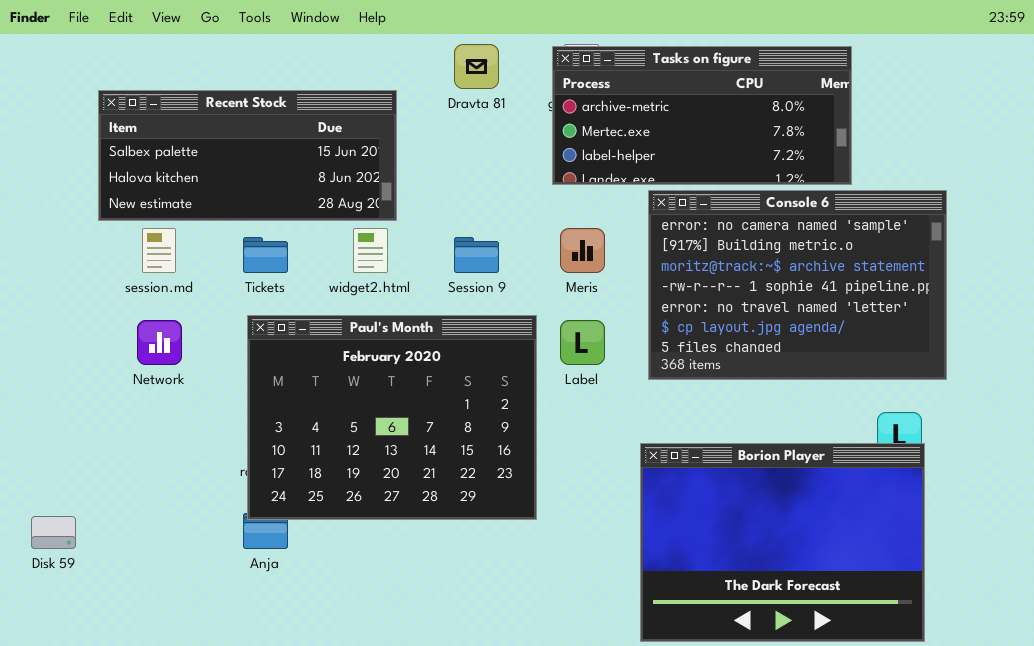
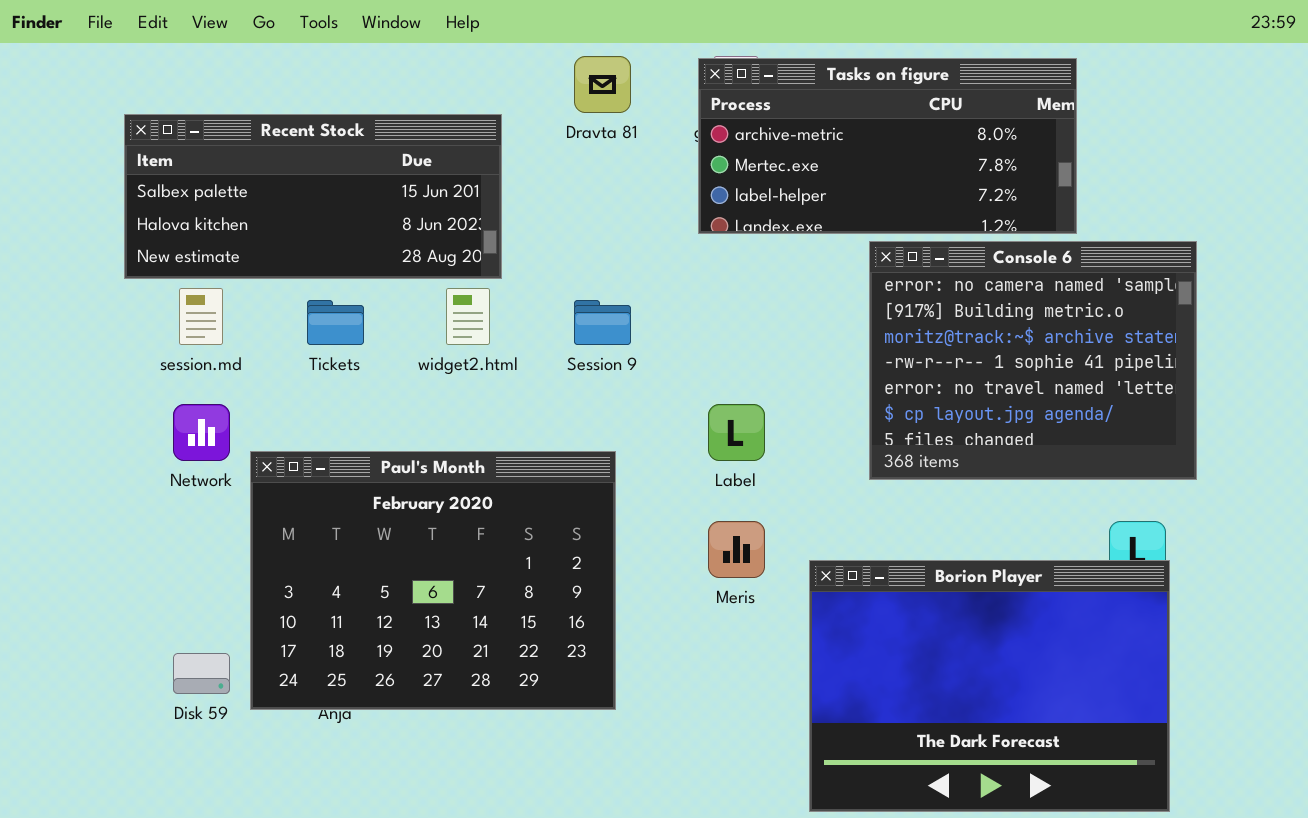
Console 6: [648,190,947,380] -> [869,241,1197,480], resized
Meris: [560,228,605,273] -> [708,521,765,578], moved
Paul's Month: [247,315,537,520] -> [250,451,616,710], moved
Disk 59: [31,516,76,549] -> [173,653,230,694], moved

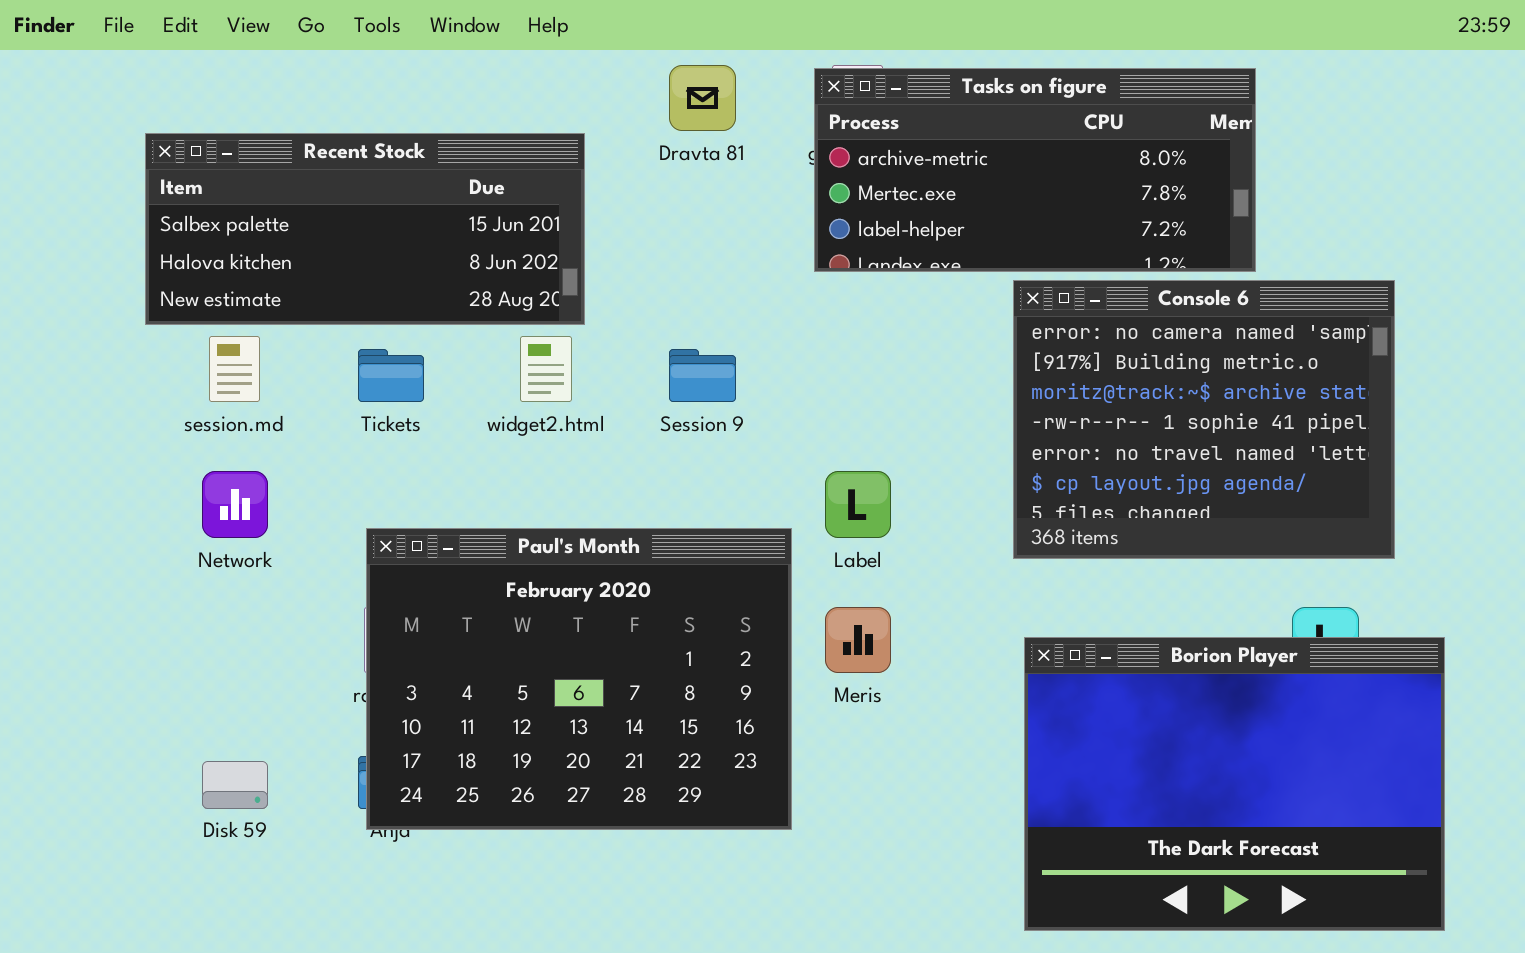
Paul's Month: [250,451,616,710] -> [366,528,792,830], moved
Borion Player: [809,560,1170,812] -> [1024,637,1445,931], moved

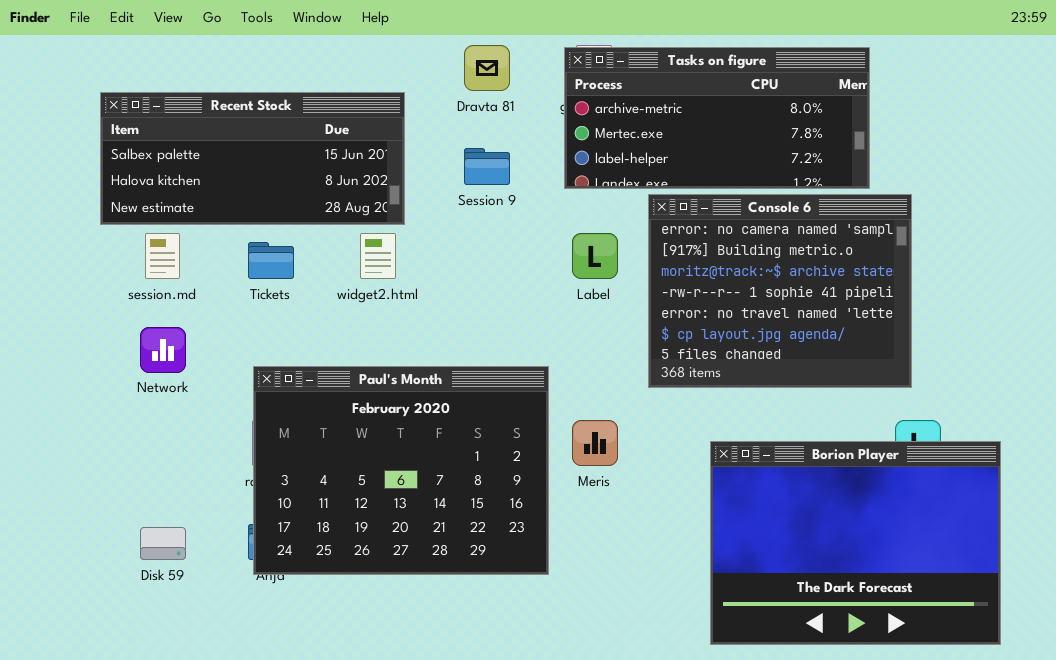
Console 6: [1013,280,1395,559] -> [648,194,912,388], moved
Session 9: [669,349,736,402] -> [464,148,510,185], moved
Label: [825,471,891,538] -> [572,233,618,279], moved

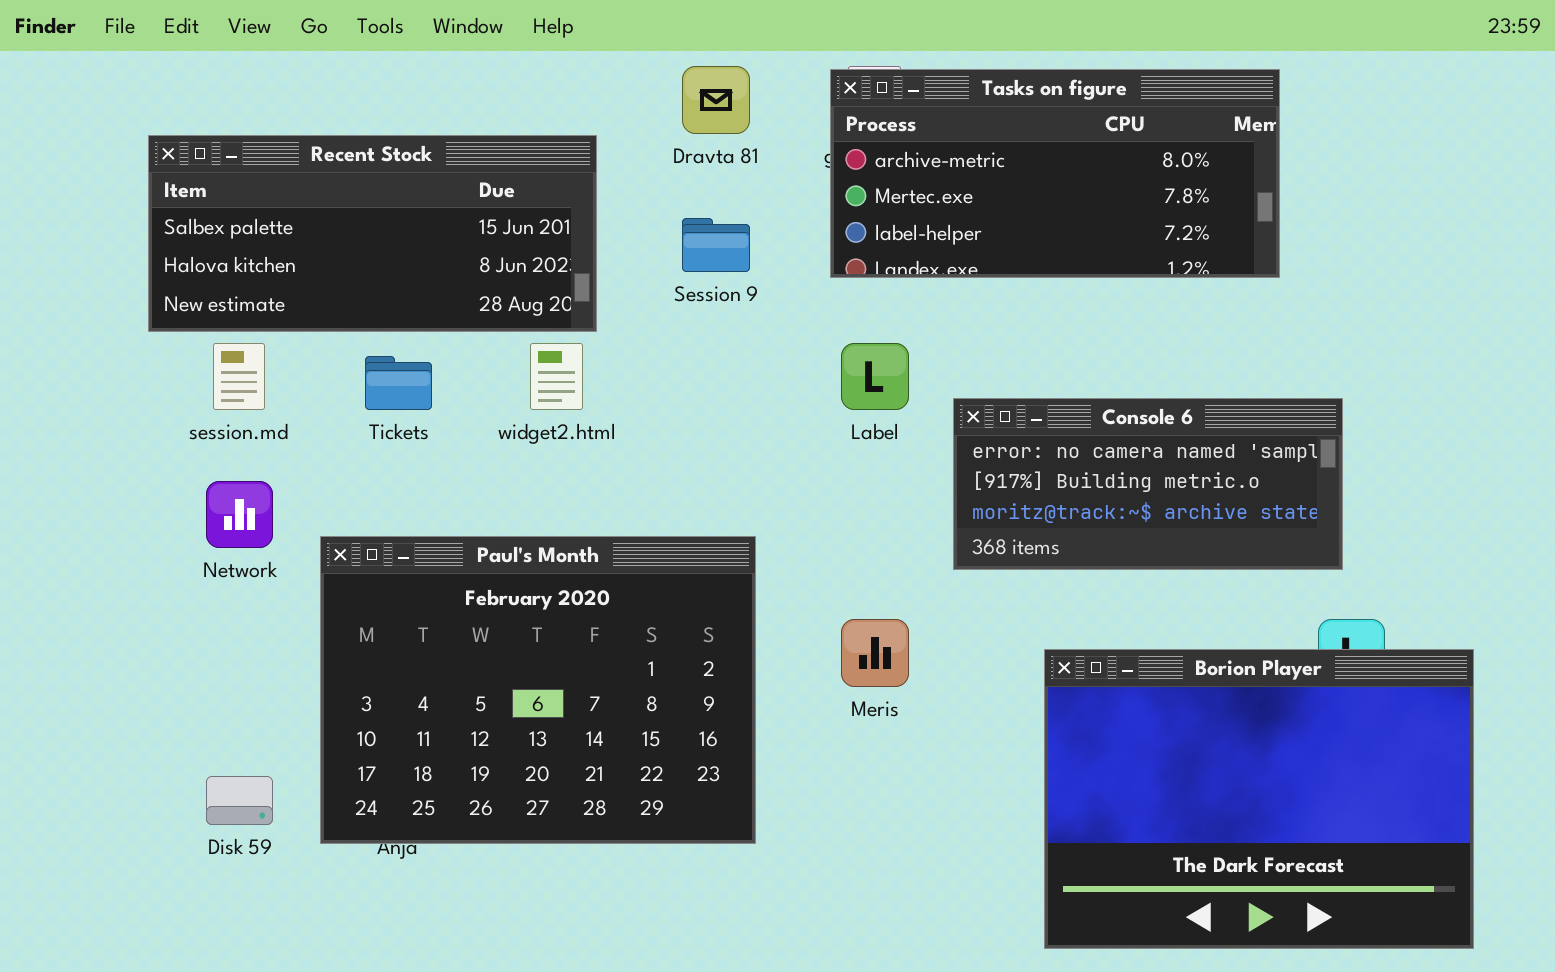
Console 6: [648,194,912,388] -> [953,398,1343,570], resized
Paul's Month: [253,366,549,575] -> [320,536,756,844], moved

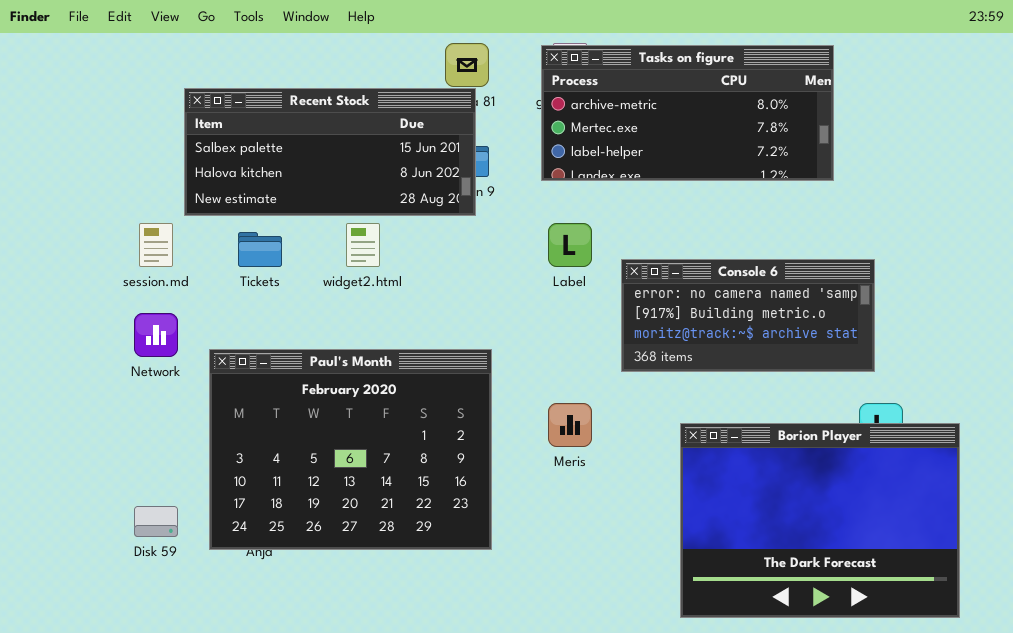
Recent Stock: [148,135,597,332] -> [184,88,476,216], moved

